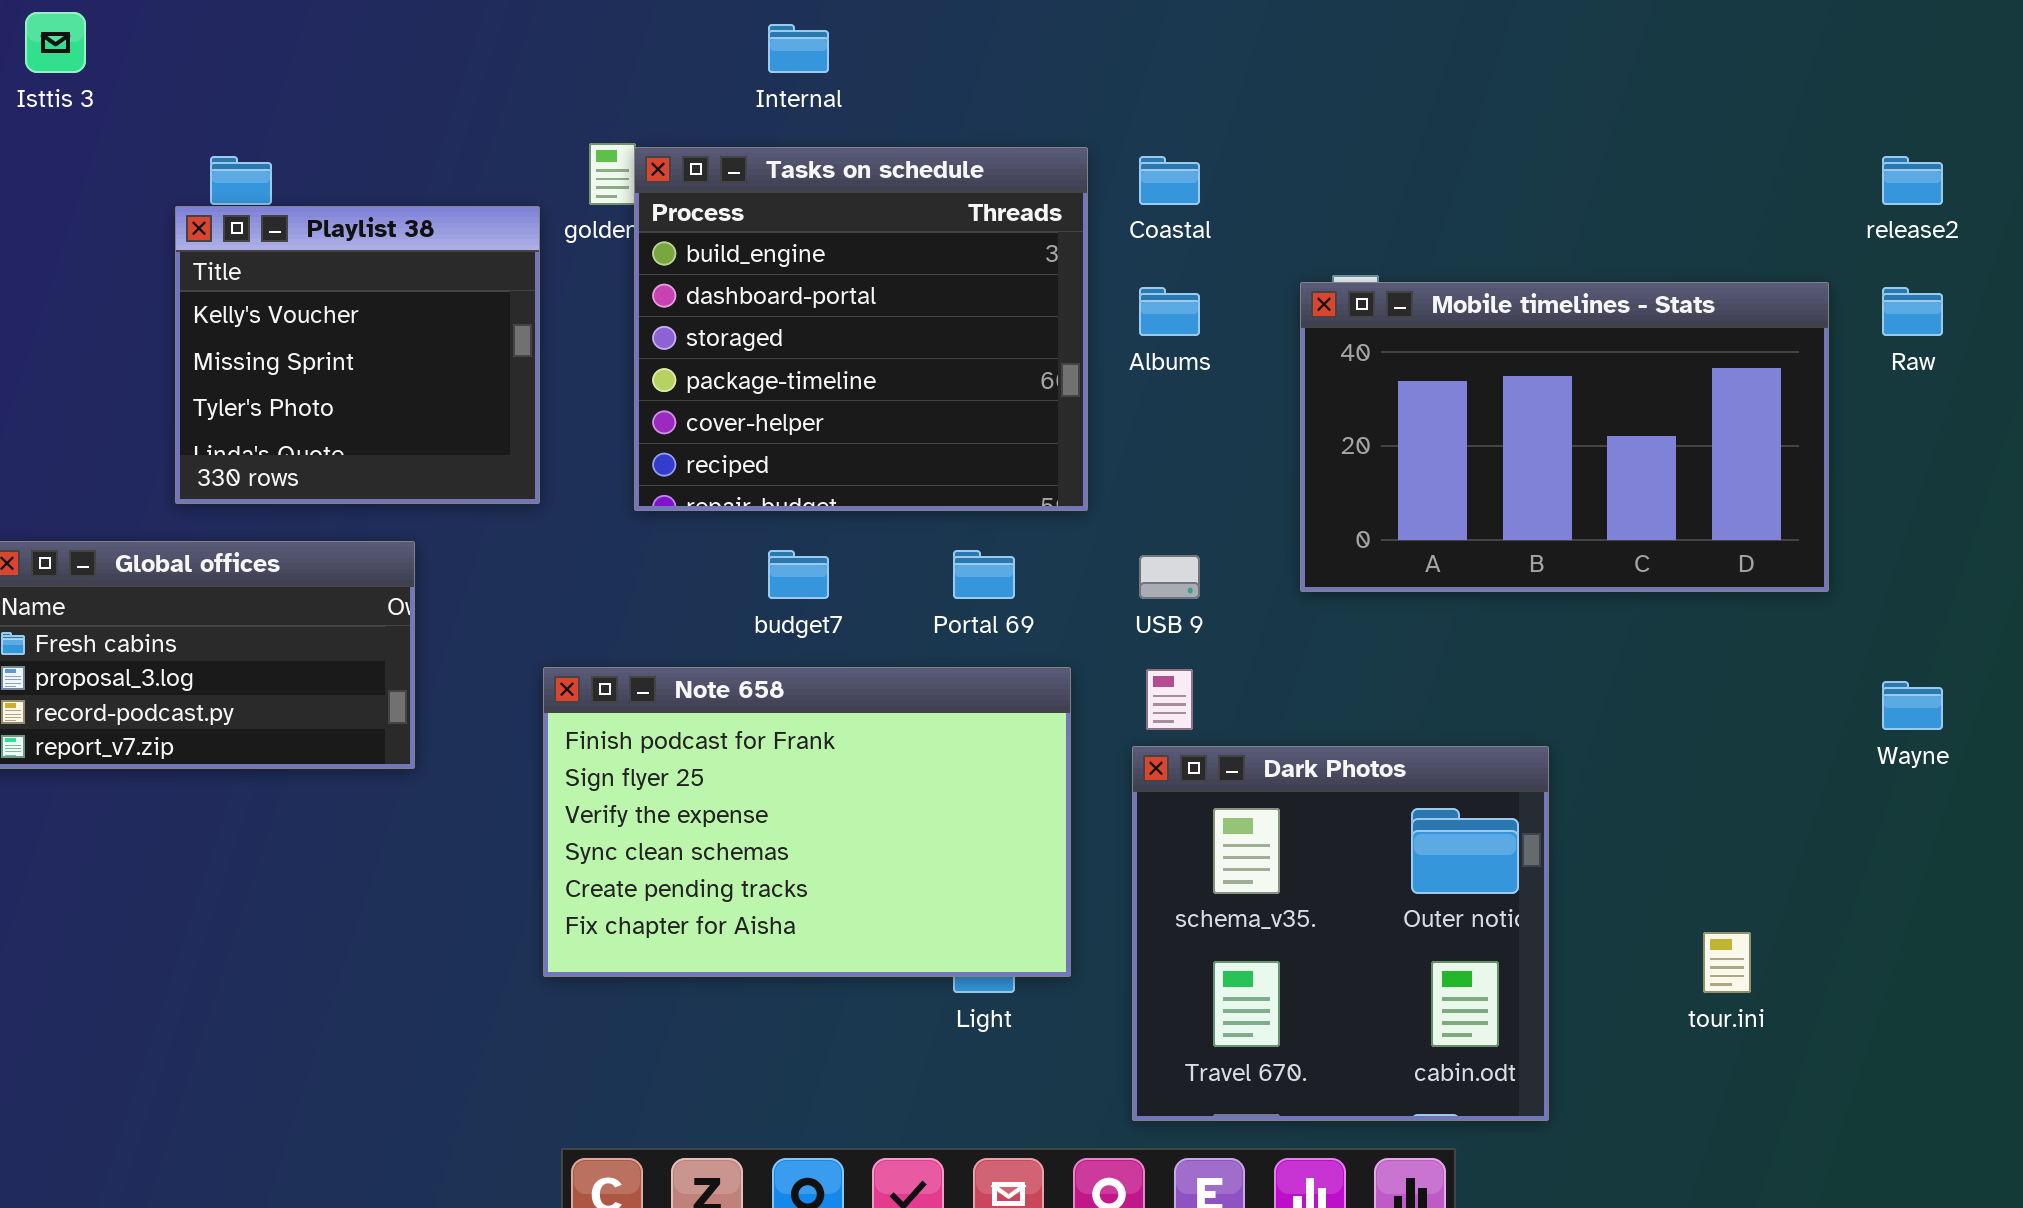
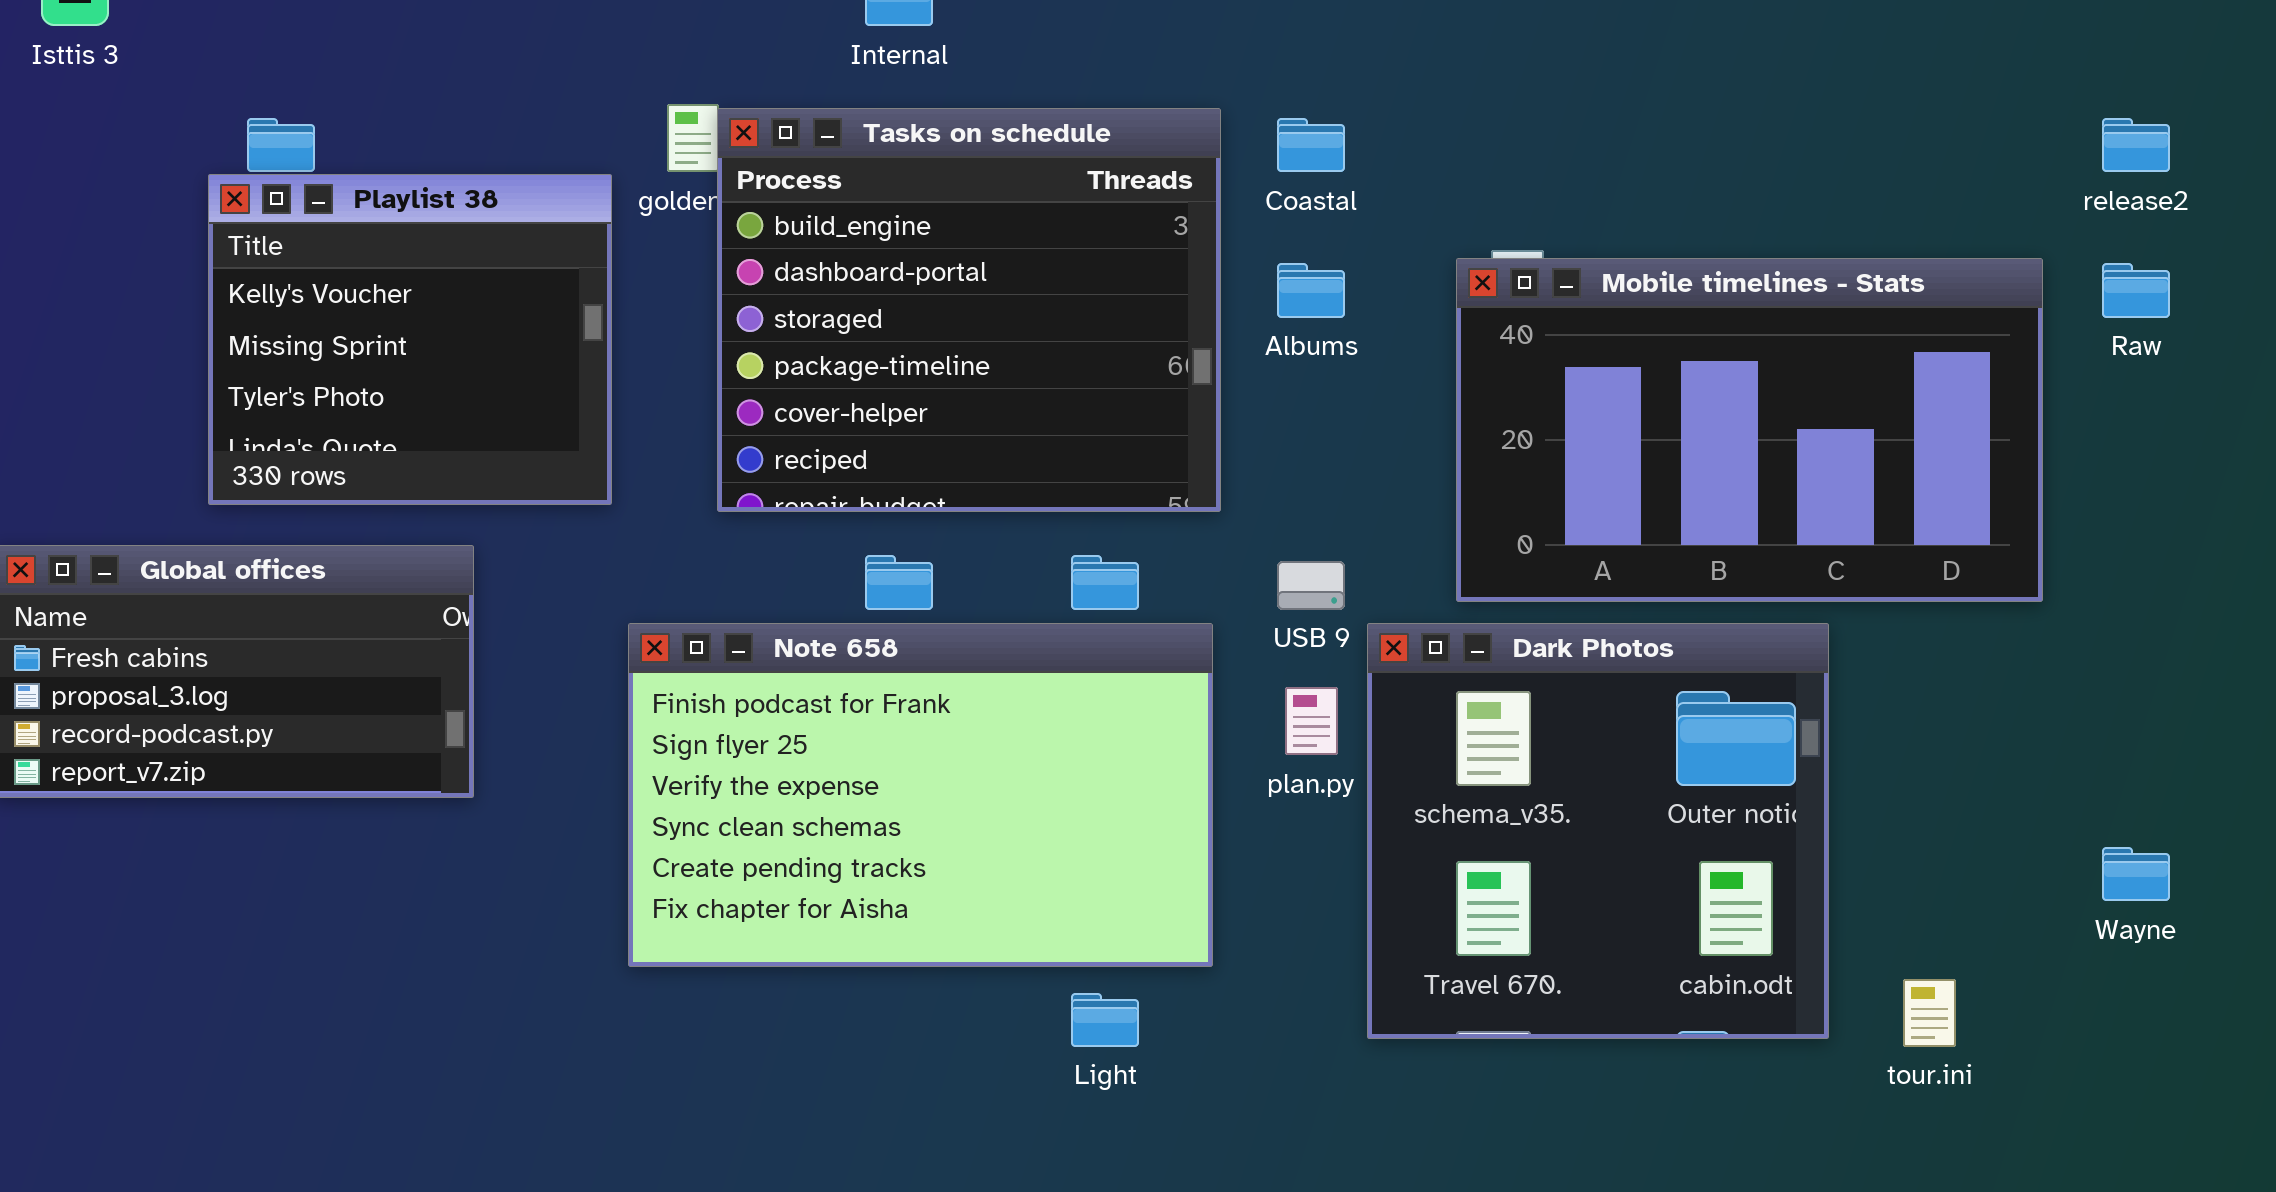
Note 658: [543,667,1071,977] -> [628,623,1213,967], moved
Wayne: [1882,681,1943,730] -> [2102,847,2170,901], moved
Dark Photos: [1132,746,1549,1121] -> [1367,623,1829,1039], moved

